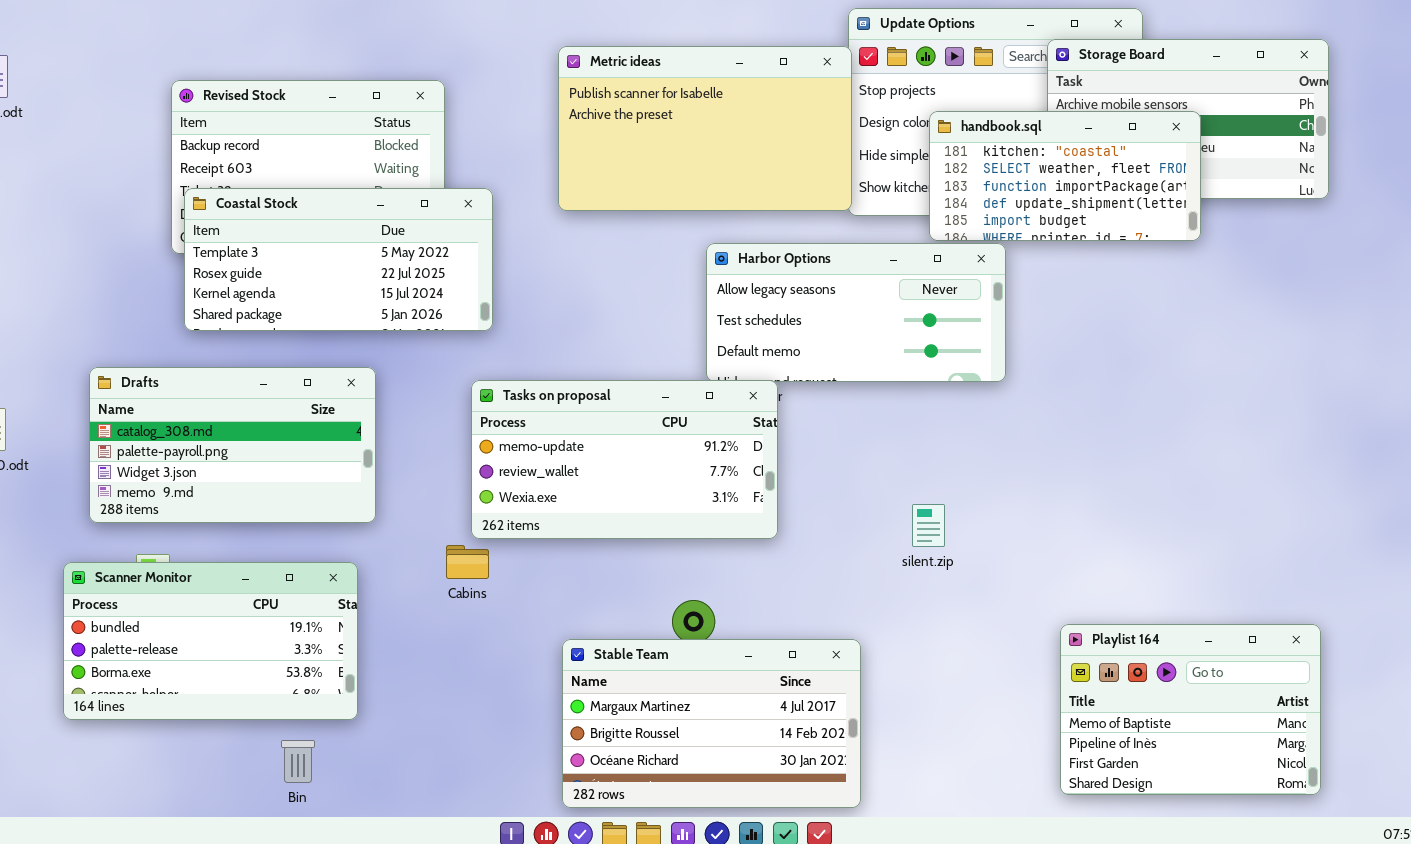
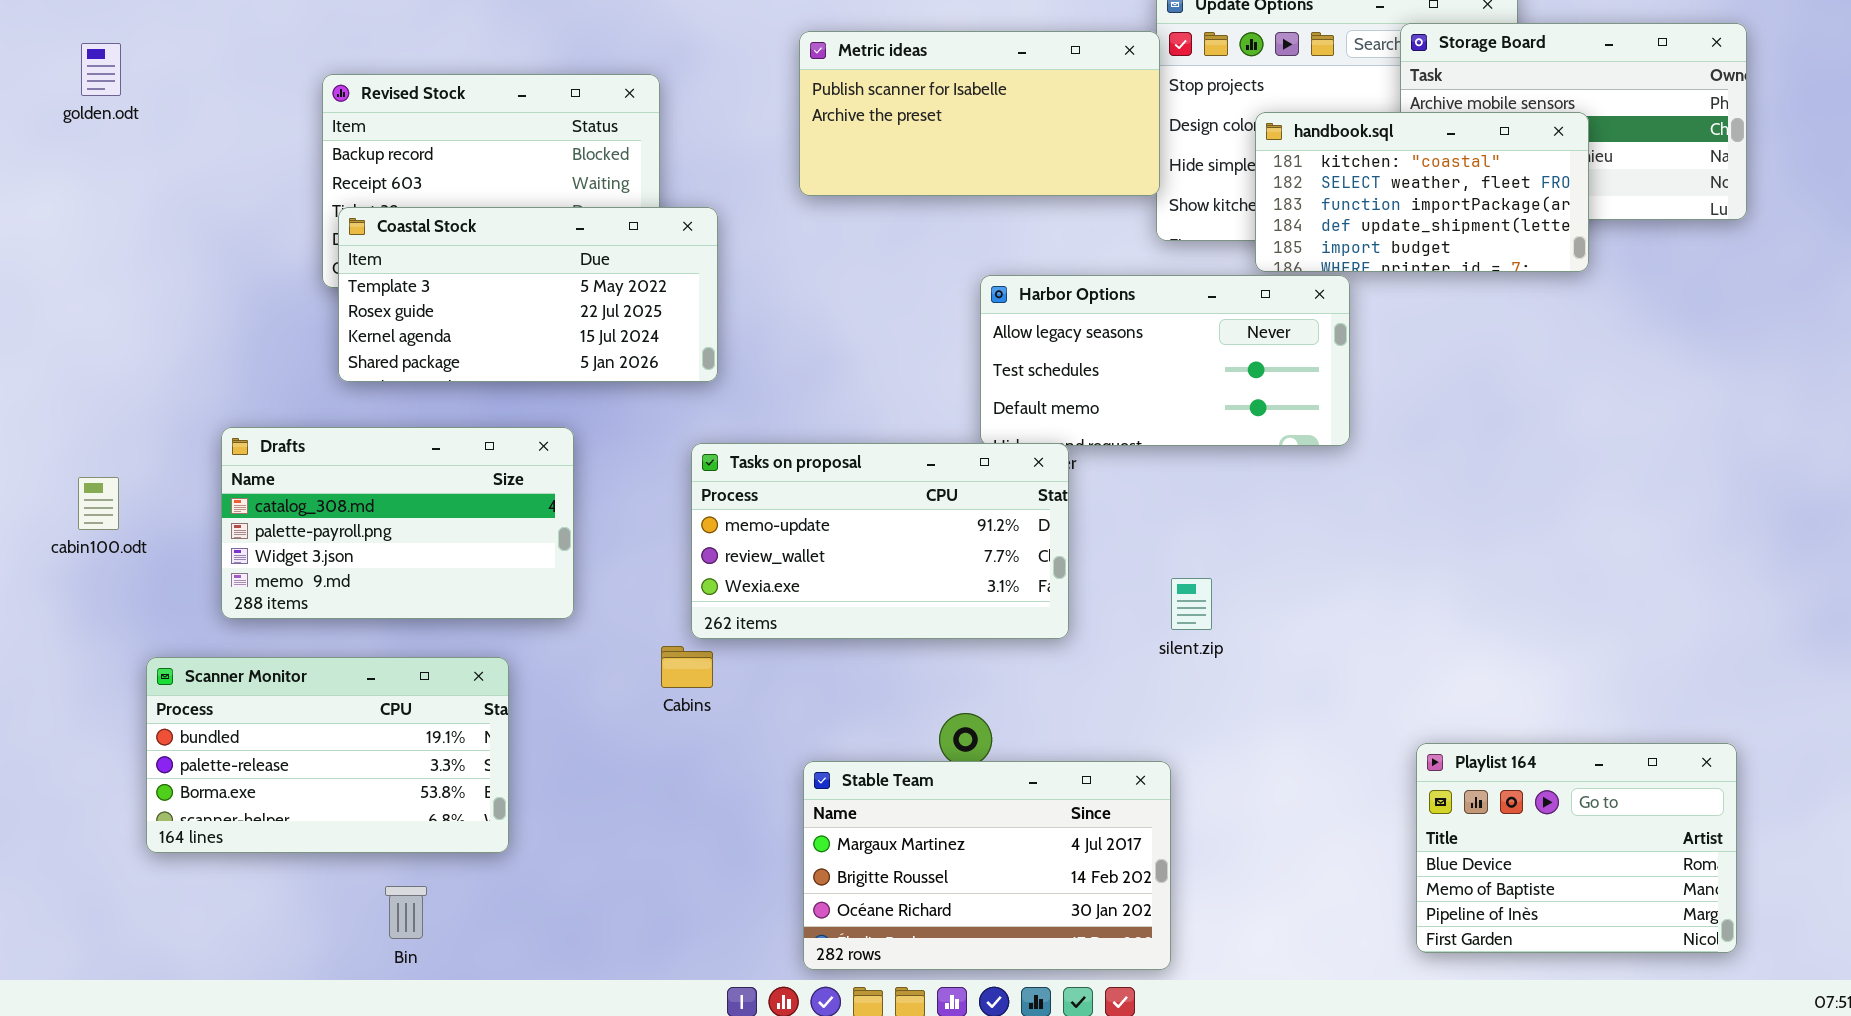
Metric ideas: [558,46,852,211] -> [799,31,1160,196], resized
silent.zip: [912,504,945,547] -> [1171,578,1212,630], moved
Scanner Monitor: [63,562,358,720] -> [146,657,509,853], moved
Playlist 164: [1060,624,1321,795] -> [1416,743,1737,953], scrolled up 1 row
Bin: [281,740,315,783] -> [385,886,427,939], moved

